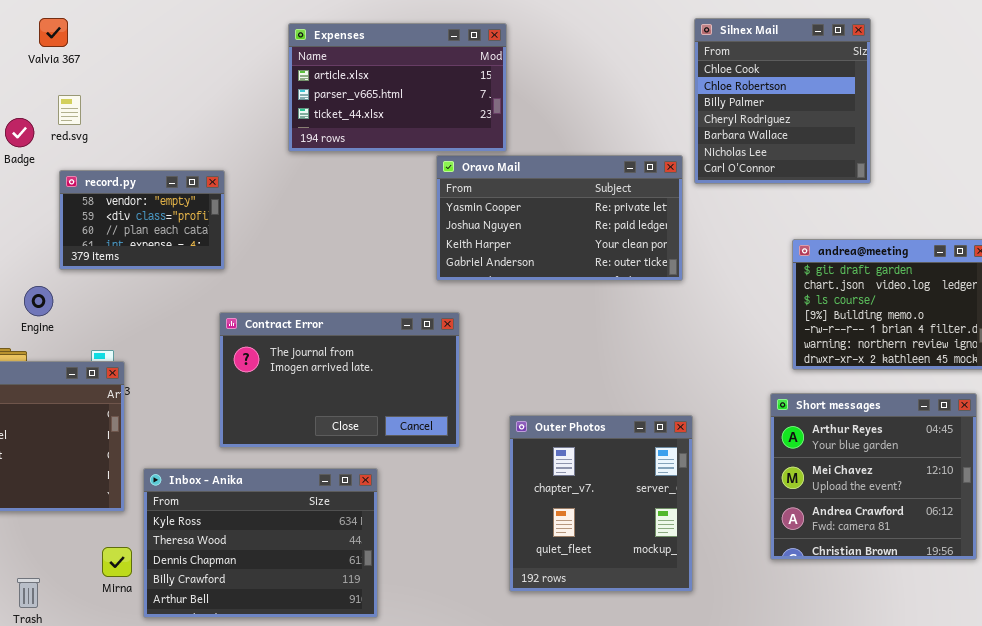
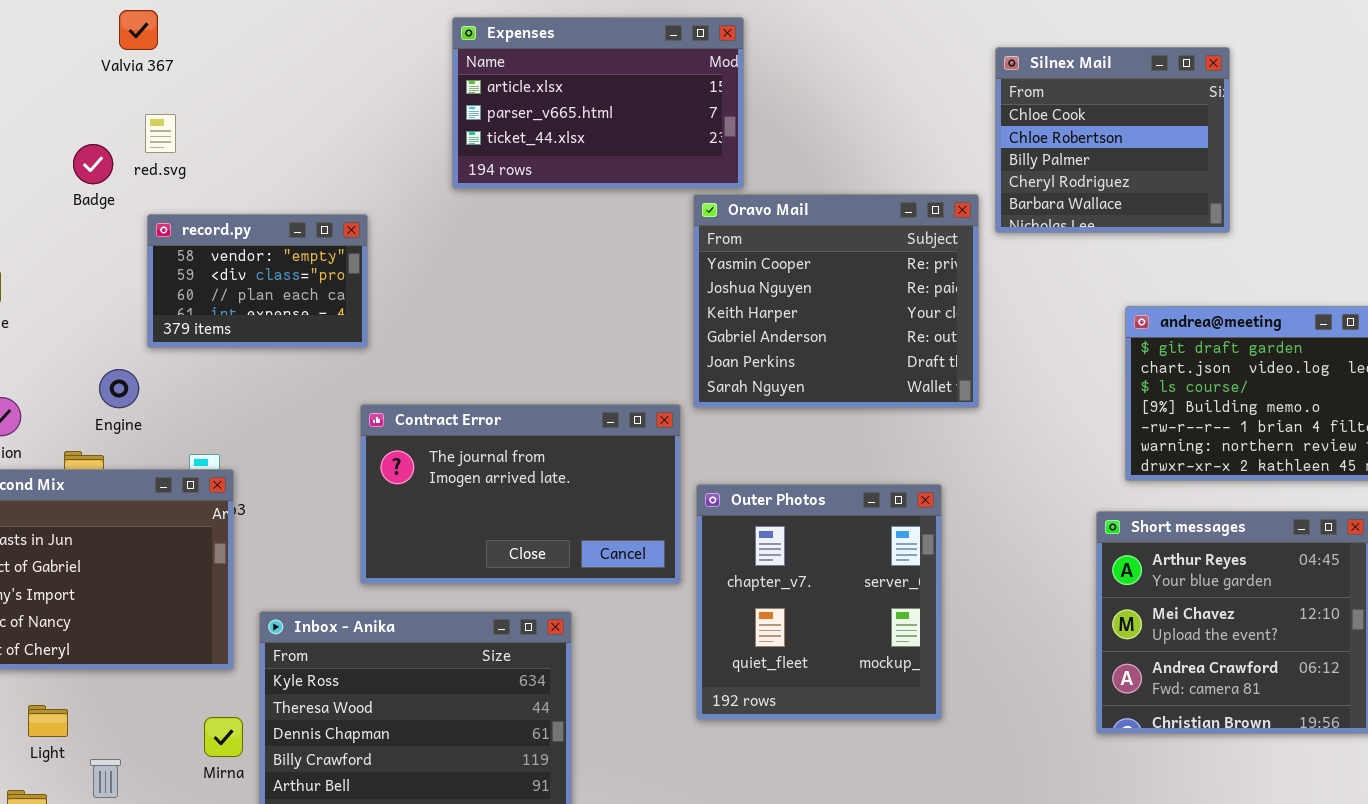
Silnex Mail: [694,18,871,184] -> [995,47,1230,233], resized
Oravo Mail: [436,155,683,281] -> [693,194,979,408], resized
Outer Photos: [509,415,693,592] -> [696,484,942,720], moved

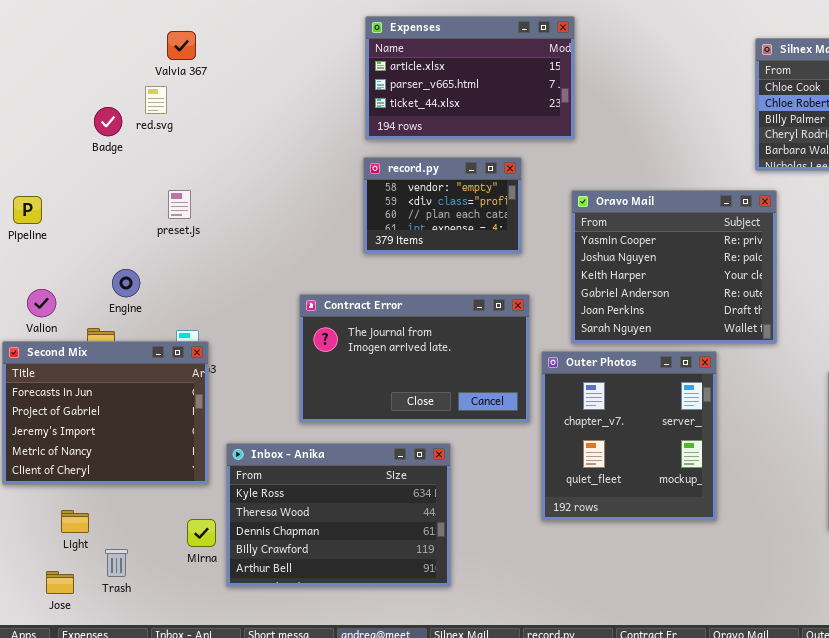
Valvia 367: [119,10,158,50] -> [167,31,196,60], moved
Oravo Mail: [693,194,979,408] -> [571,190,777,344], moved
record.py: [147,214,368,348] -> [363,157,522,254], moved

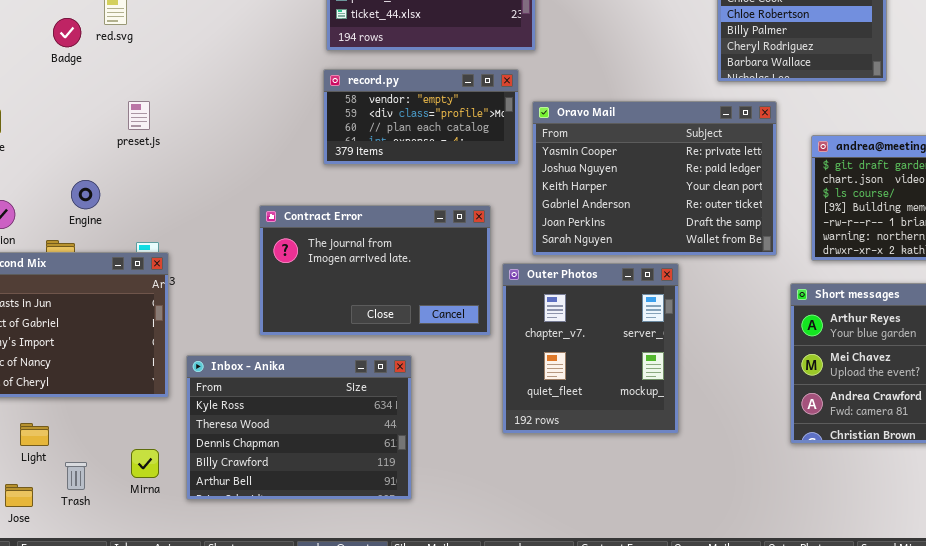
record.py: [363,157,522,254] -> [323,69,519,165], resized
Oravo Mail: [571,190,777,344] -> [532,101,777,256], resized
Mirna: [187,519,216,547] -> [131,449,159,478], moved

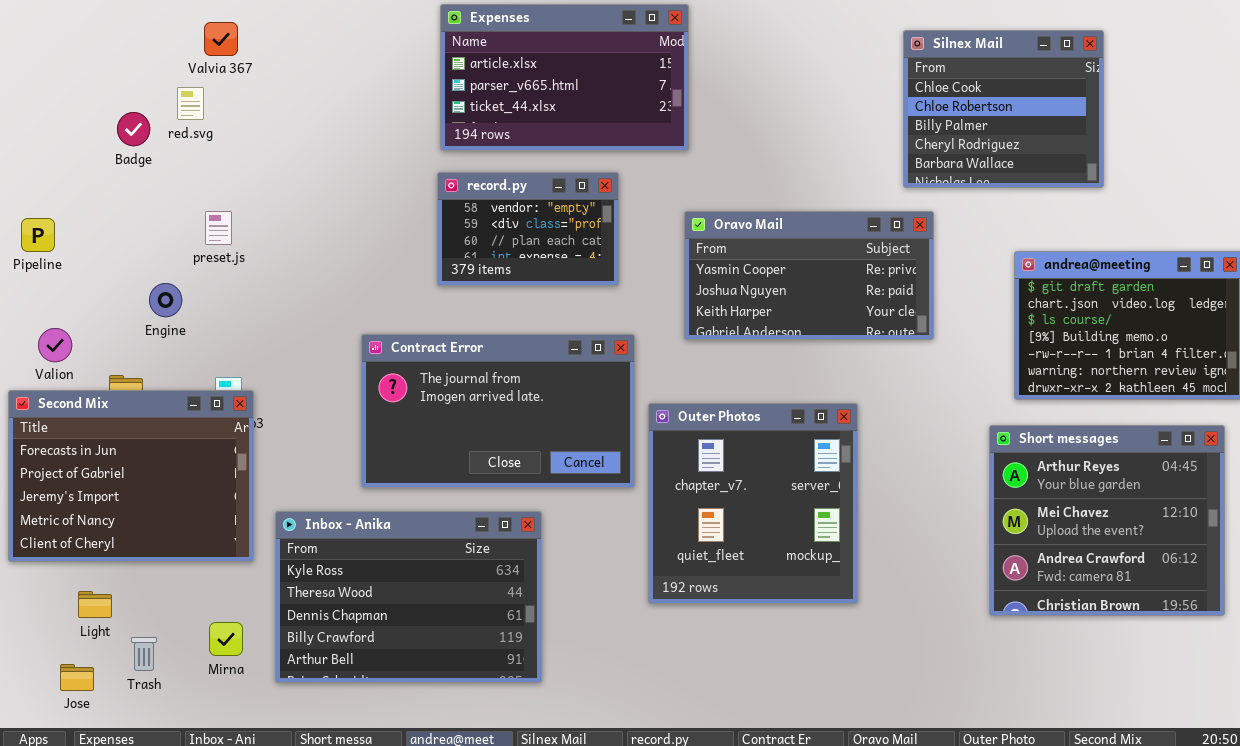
record.py: [323,69,519,165] -> [437,172,619,286], resized
Oravo Mail: [532,101,777,256] -> [684,211,934,340], resized
Engine: [71,180,100,209] -> [149,283,182,317], moved

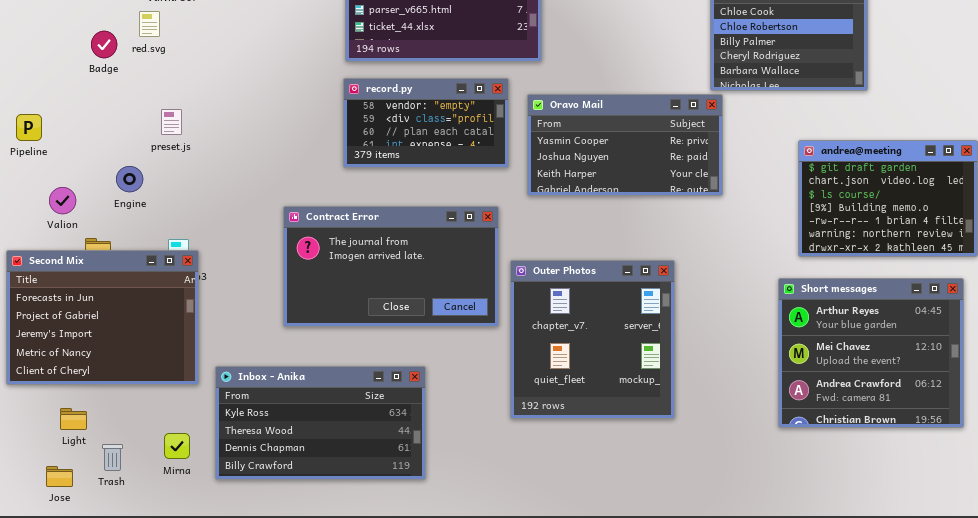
record.py: [437,172,619,286] -> [343,78,509,168], resized
Oravo Mail: [684,211,934,340] -> [527,94,723,196], moved
Valion: [38,328,72,362] -> [49,187,76,214], moved
Inbox - Anika: [275,511,542,683] -> [215,366,426,480], resized

